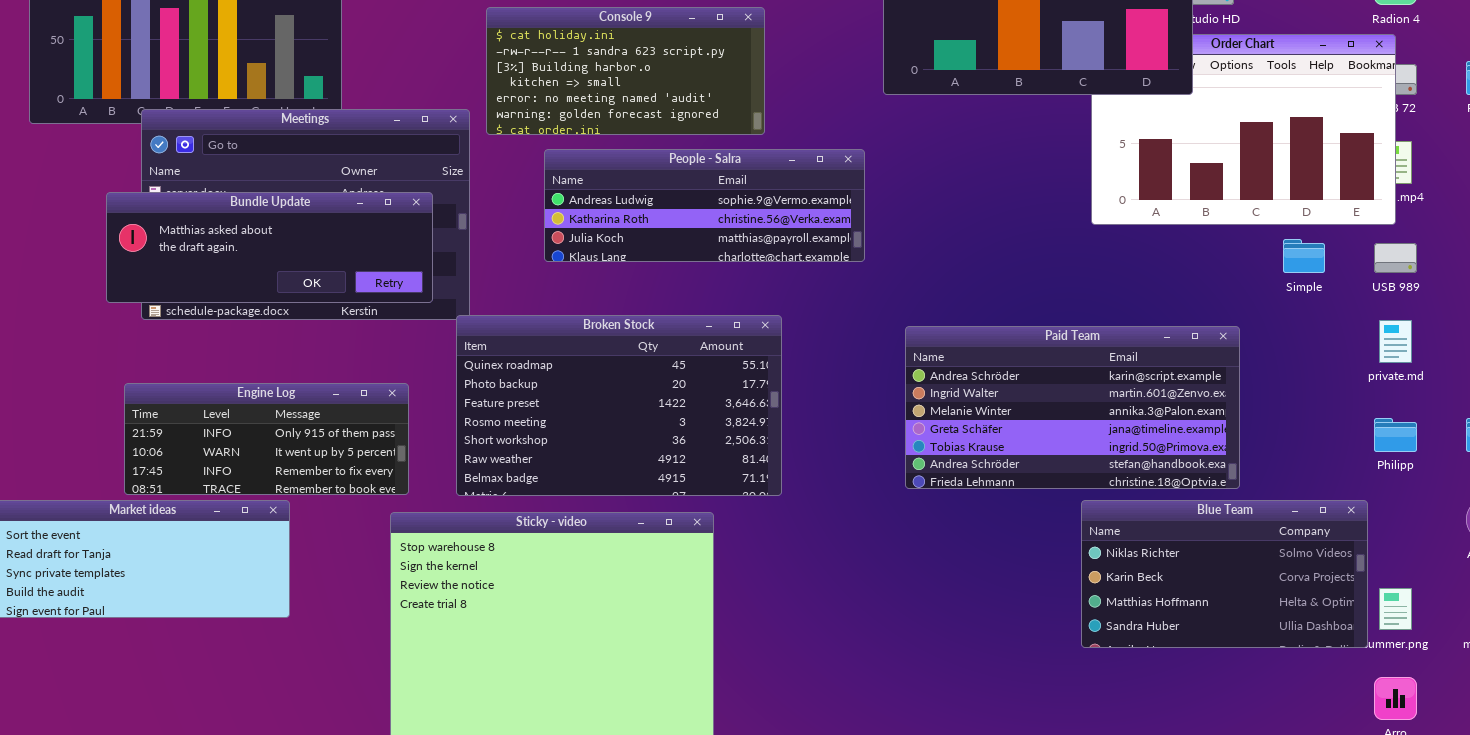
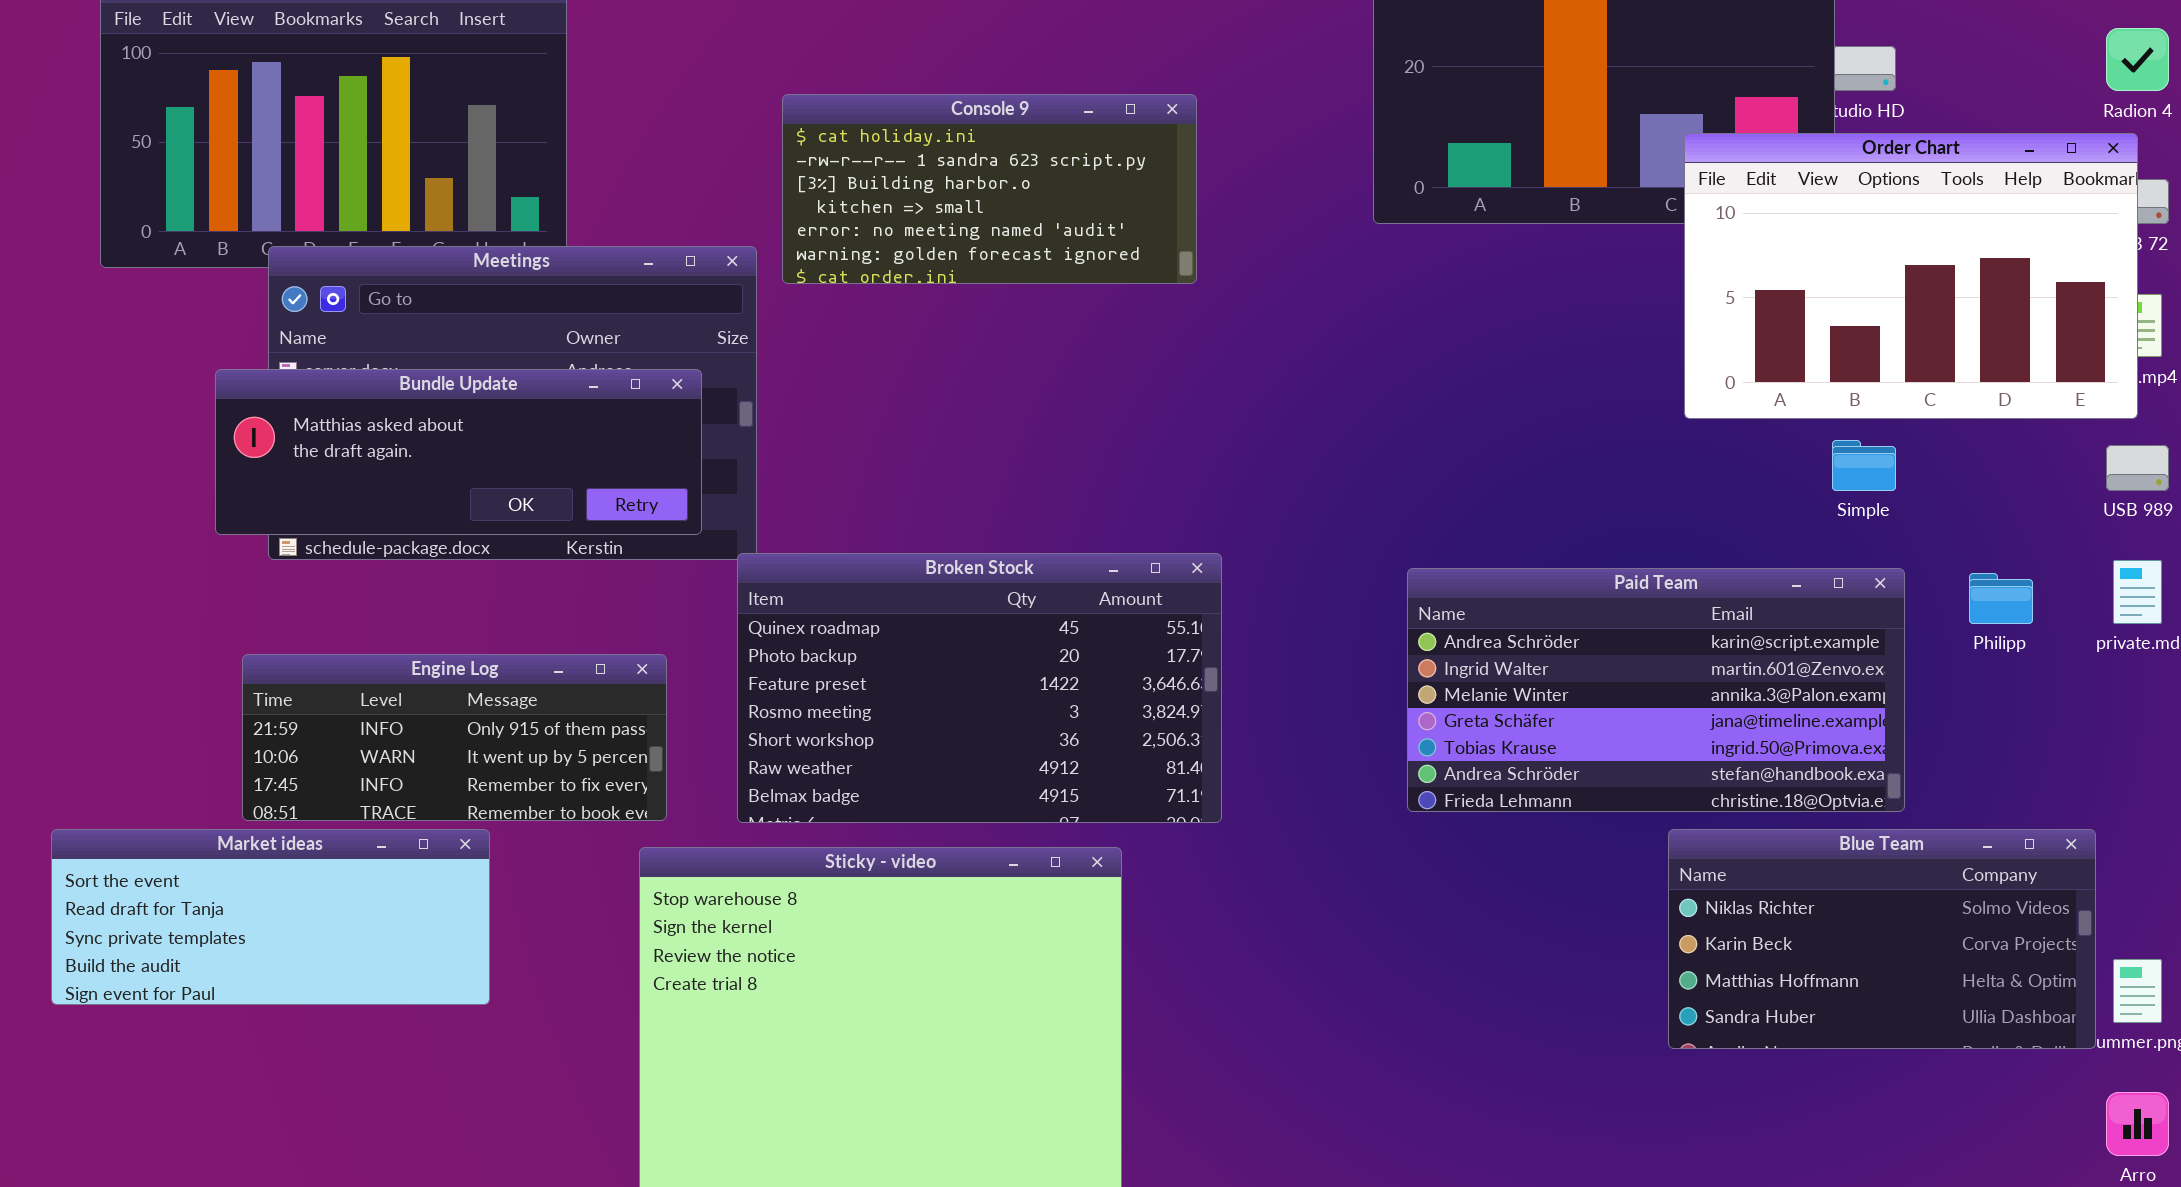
Order Chart: [1091,34,1396,225] -> [1684,133,2138,419], raised
People - Salra: [544,149,865,262] -> none, closed
Simple: [1283,239,1325,273] -> [1832,440,1896,491], moved
Philipp: [1374,418,1417,452] -> [1969,573,2033,624], moved

